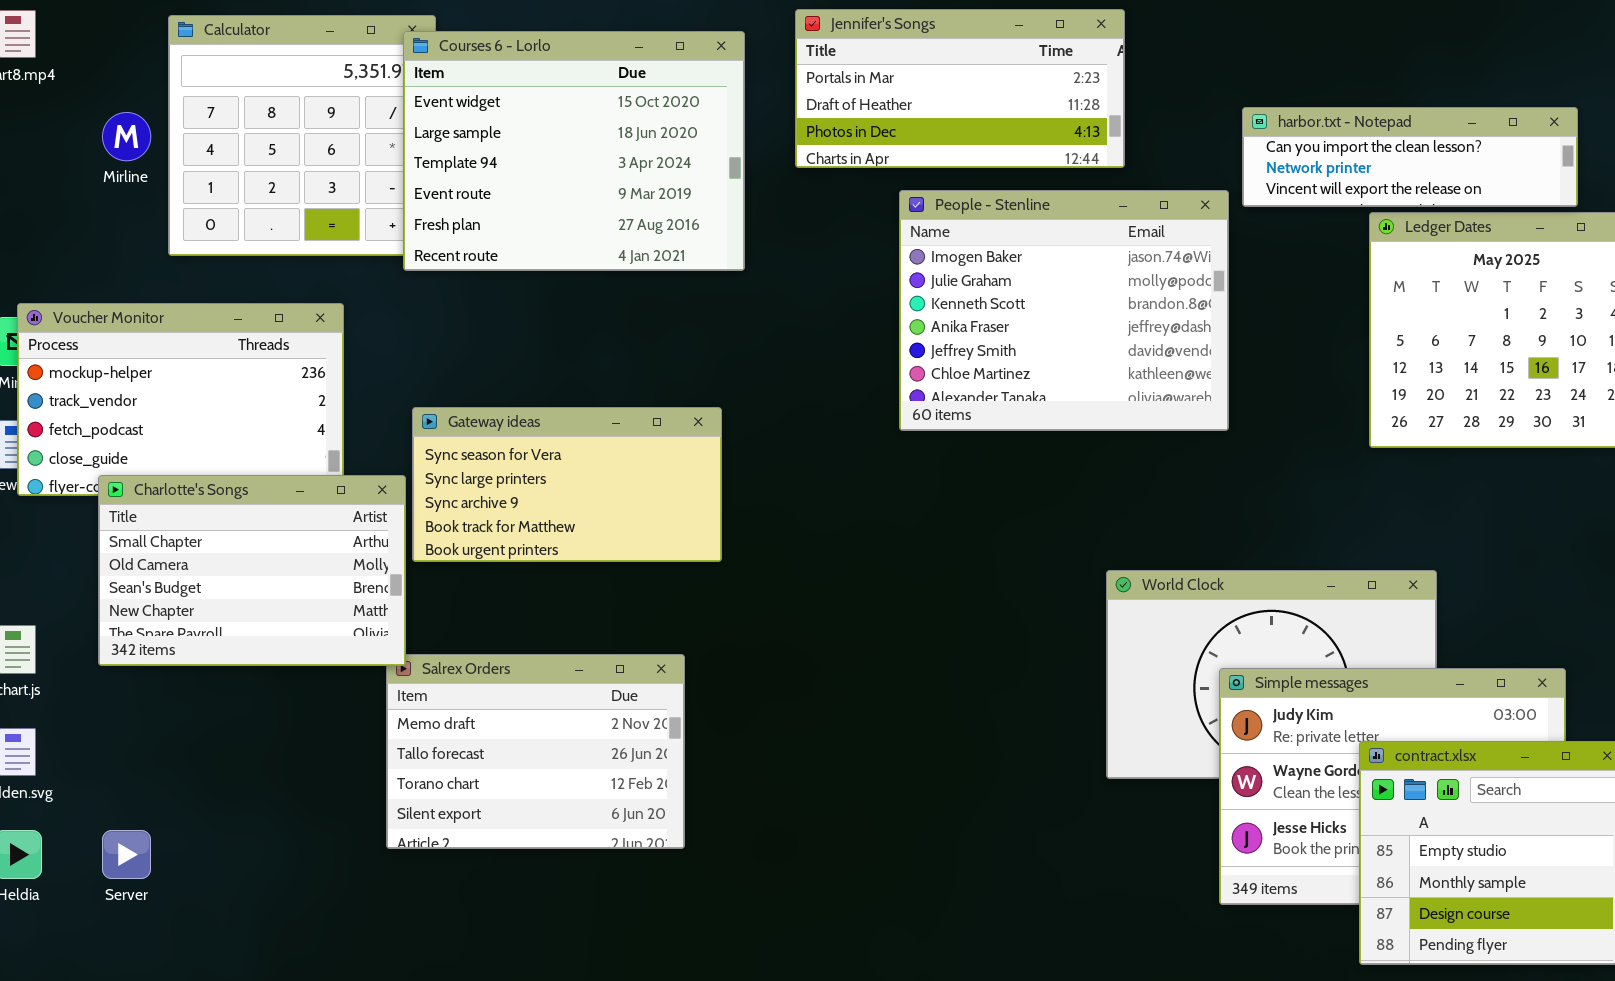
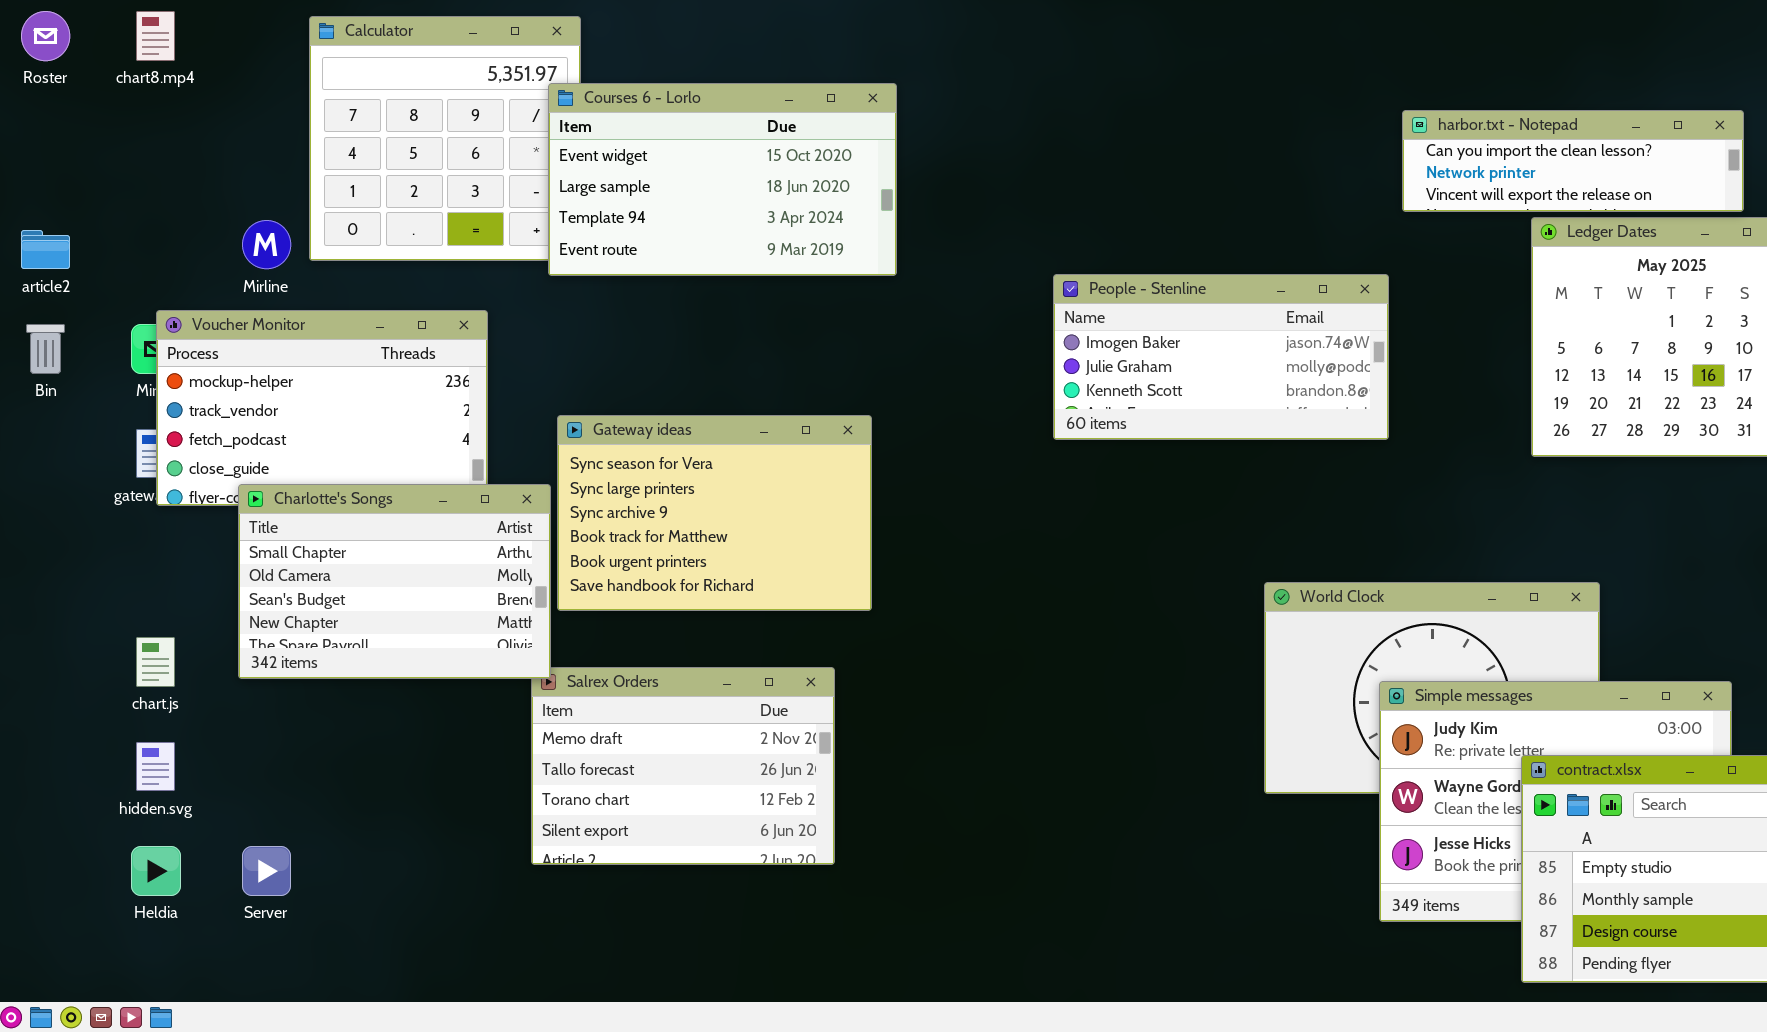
Jennifer's Songs: [795,9,1125,168] -> none, closed
Courses 6 - Lorlo: [403,31,745,271] -> [548,83,897,276], resized
Mirline: [102,112,151,161] -> [242,220,291,269], moved
People - Stenline: [899,190,1229,431] -> [1053,274,1389,440], resized
Gateway ideas: [412,407,722,562] -> [557,415,872,611], resized

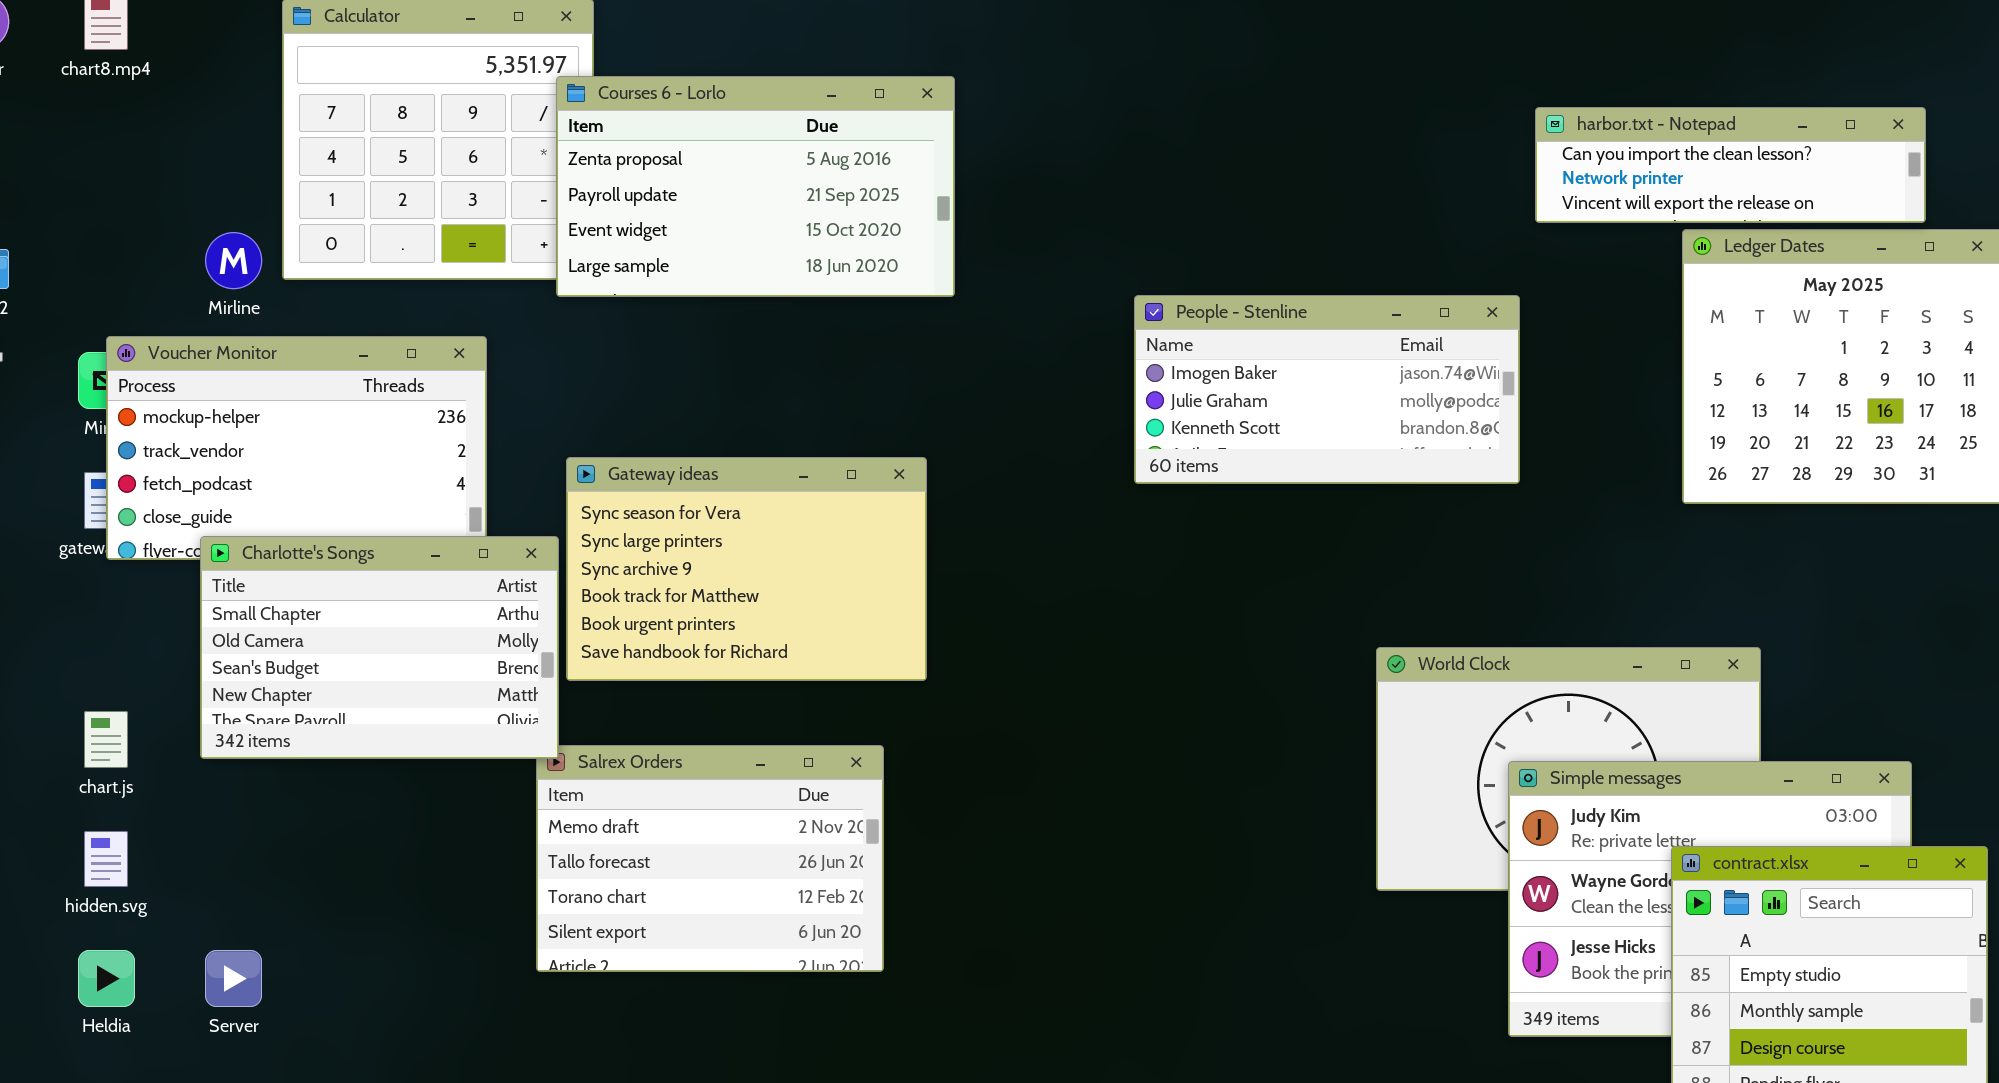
Courses 6 - Lorlo: [548,83,897,276] -> [556,76,955,297], scrolled up 2 rows

